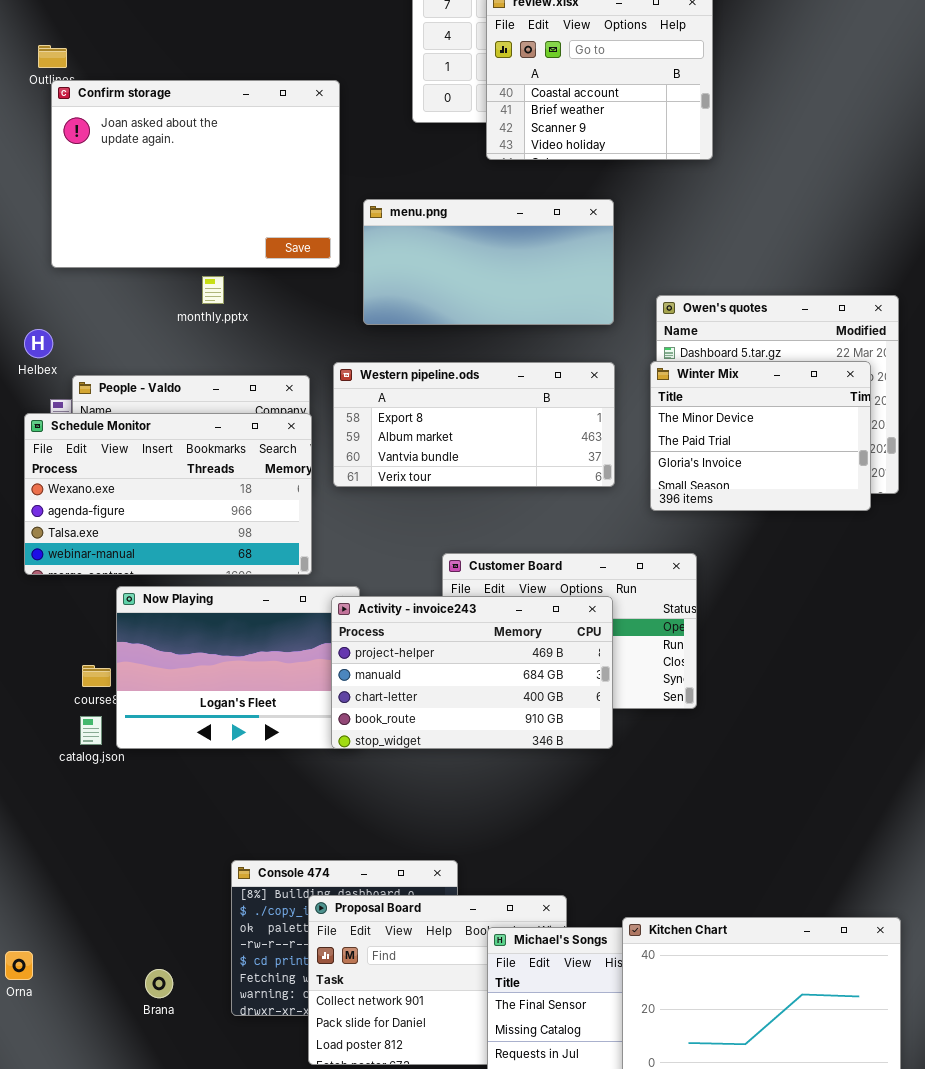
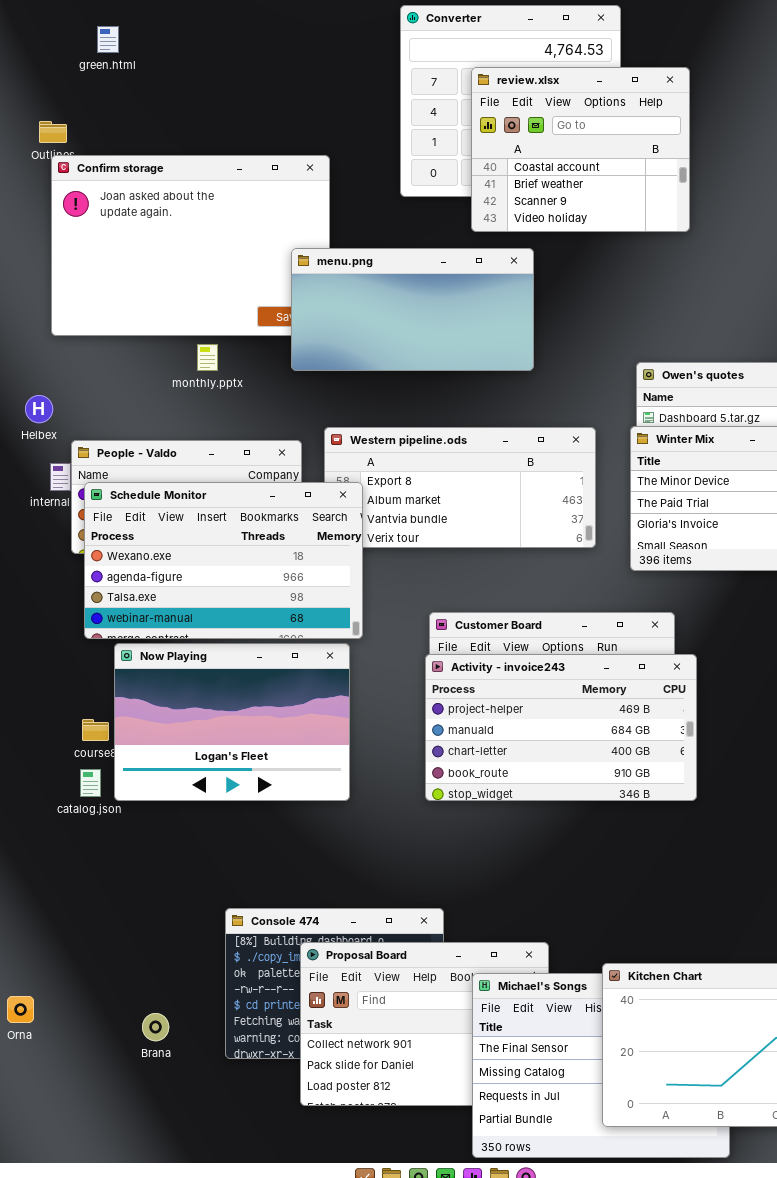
menu.png: [363,199,614,325] -> [291,248,534,371], moved
Schedule Monitor: [24,413,312,575] -> [84,482,363,639], moved
Activity - invoice243: [331,596,613,749] -> [425,654,697,801], moved

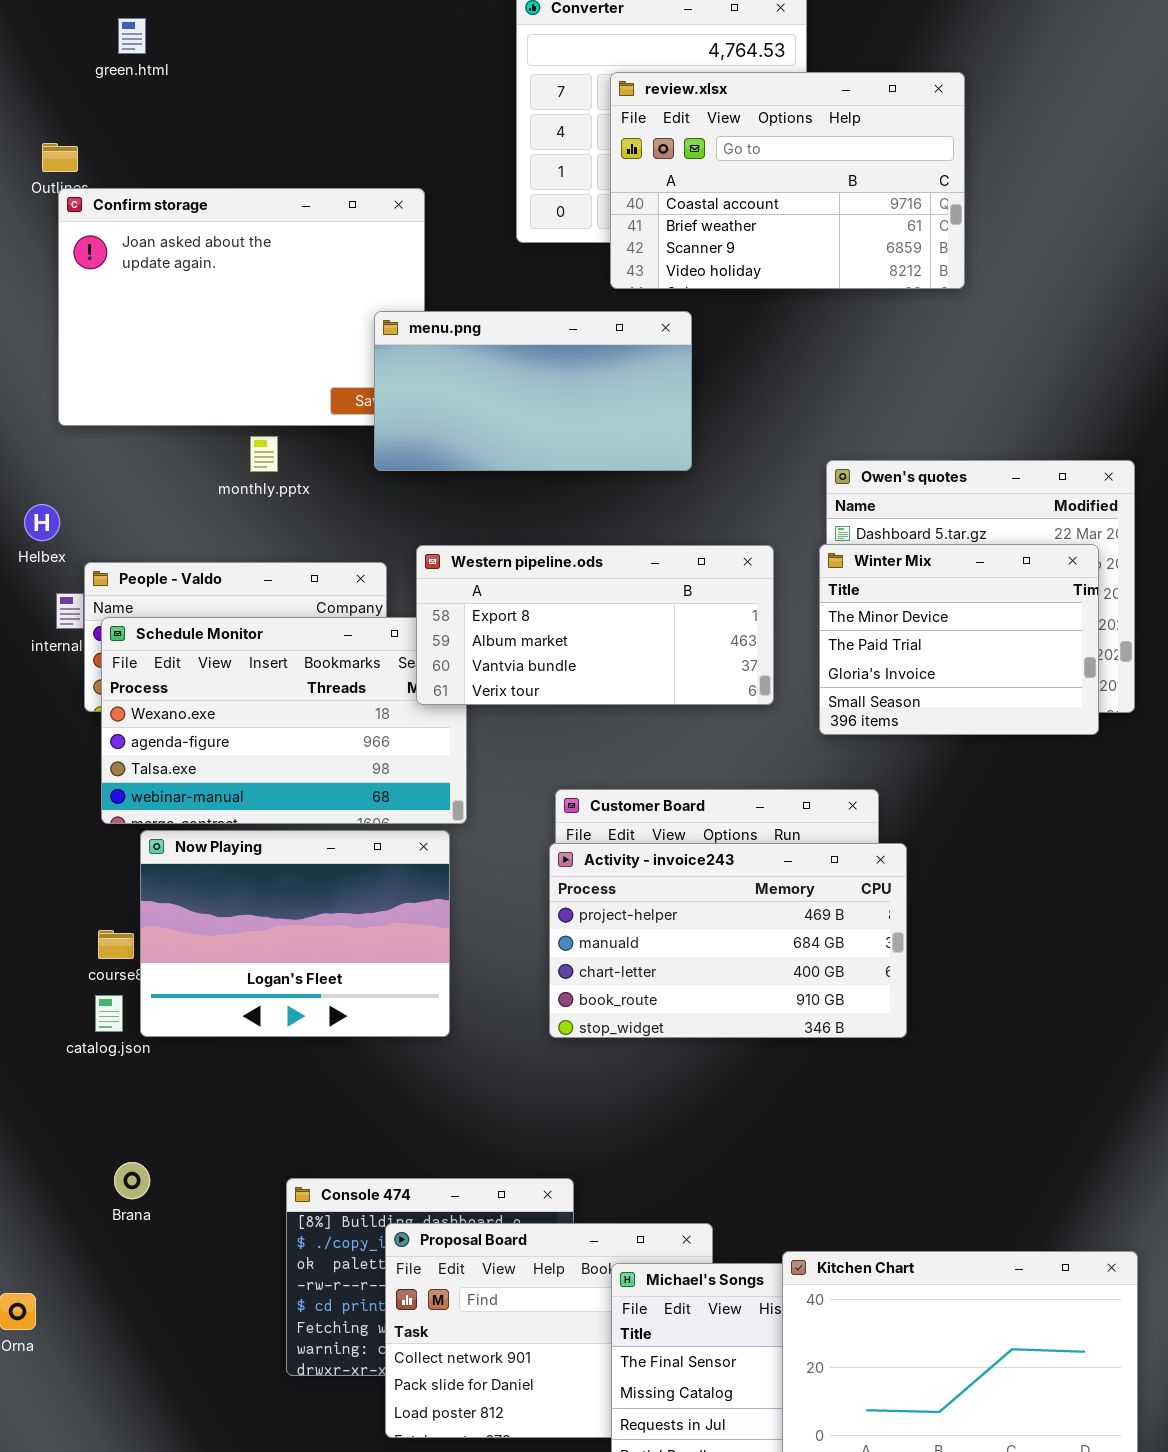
review.xlsx: [471,67,690,232] -> [610,72,965,289], resized
Western pipeline.ods: [324,427,596,548] -> [416,545,774,705], raised
Brana: [142,1013,169,1041] -> [114,1162,150,1199], moved

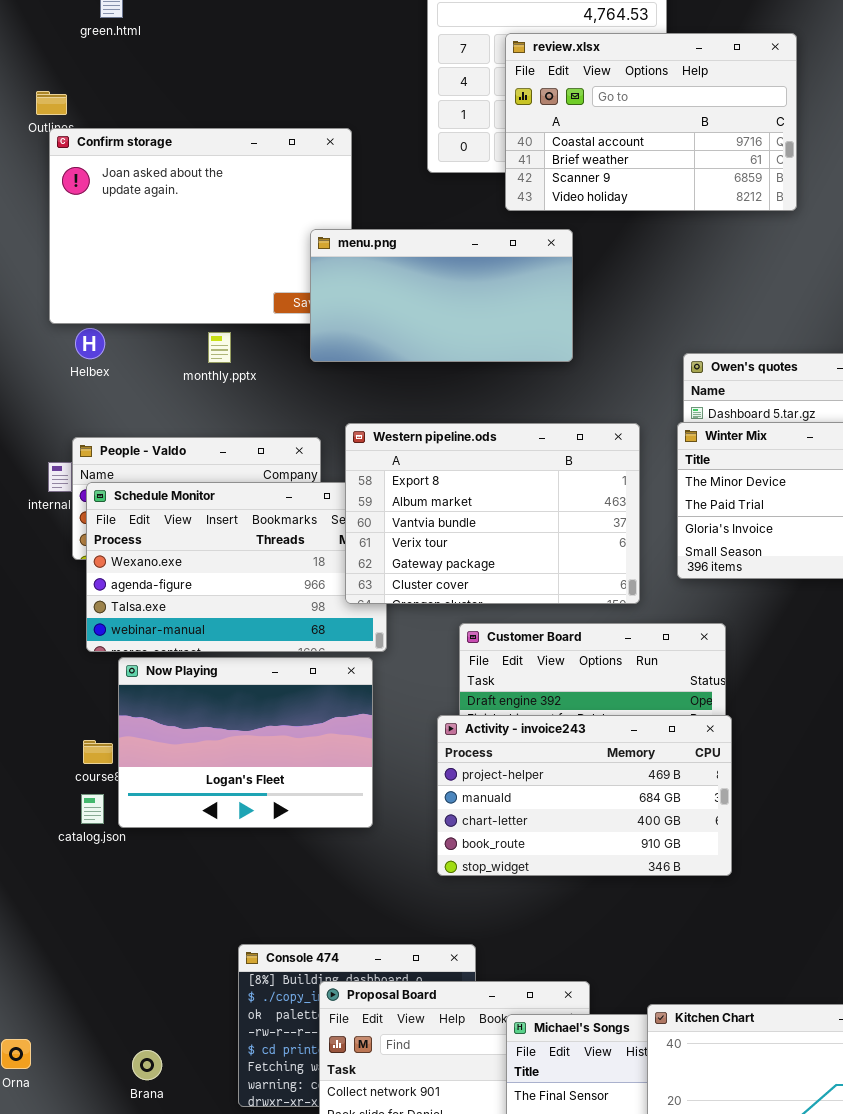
Helbex: [24,504,60,541] -> [75,328,105,359], moved
Western pipeline.ods: [416,545,774,705] -> [345,423,640,604], resized
Activity - invoice243: [549,843,907,1038] -> [437,715,732,876], moved
Brana: [114,1162,150,1199] -> [132,1050,162,1080], moved

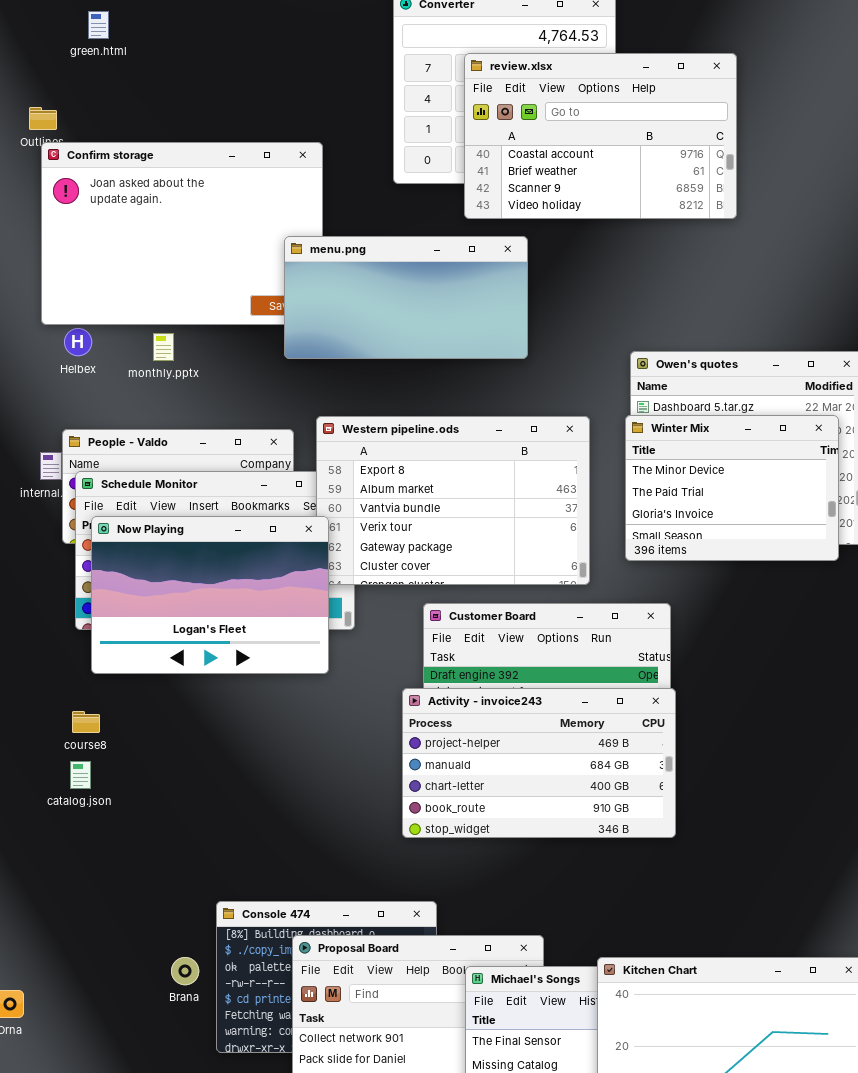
monthly.pptx: [208,332,231,363] -> [153,333,174,361], moved
Now Playing: [118,657,373,828] -> [91,516,329,674], moved
Brana: [132,1050,162,1080] -> [171,957,199,985], moved

